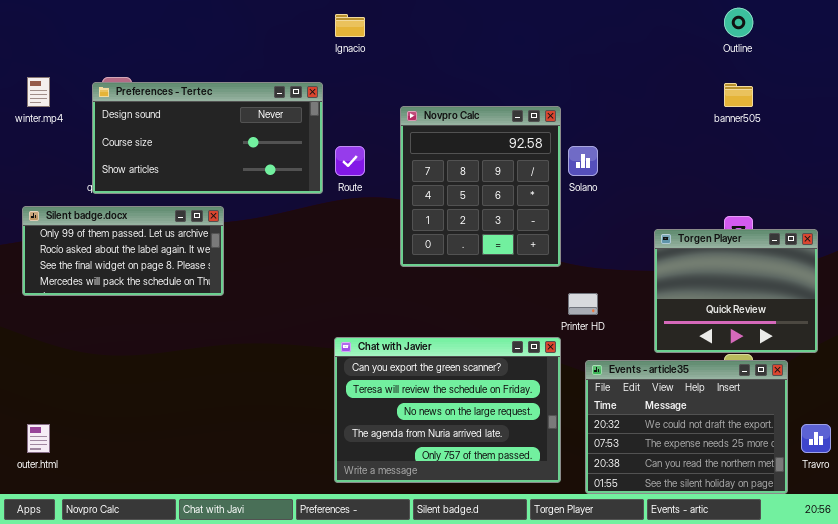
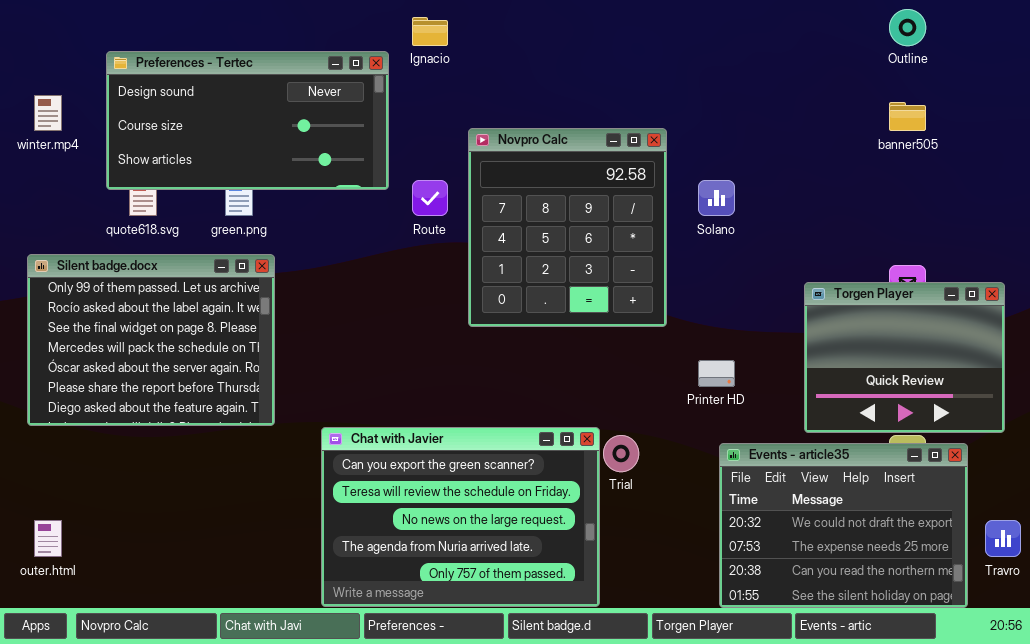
Preferences - Tertec: [92,82,323,194] -> [106,51,389,190], moved
Novpro Calc: [400,106,561,267] -> [468,128,667,327], moved
Silent badge.docx: [22,206,224,296] -> [27,254,275,426], resized
Chat with Javier: [334,337,561,483] -> [321,427,600,607], moved

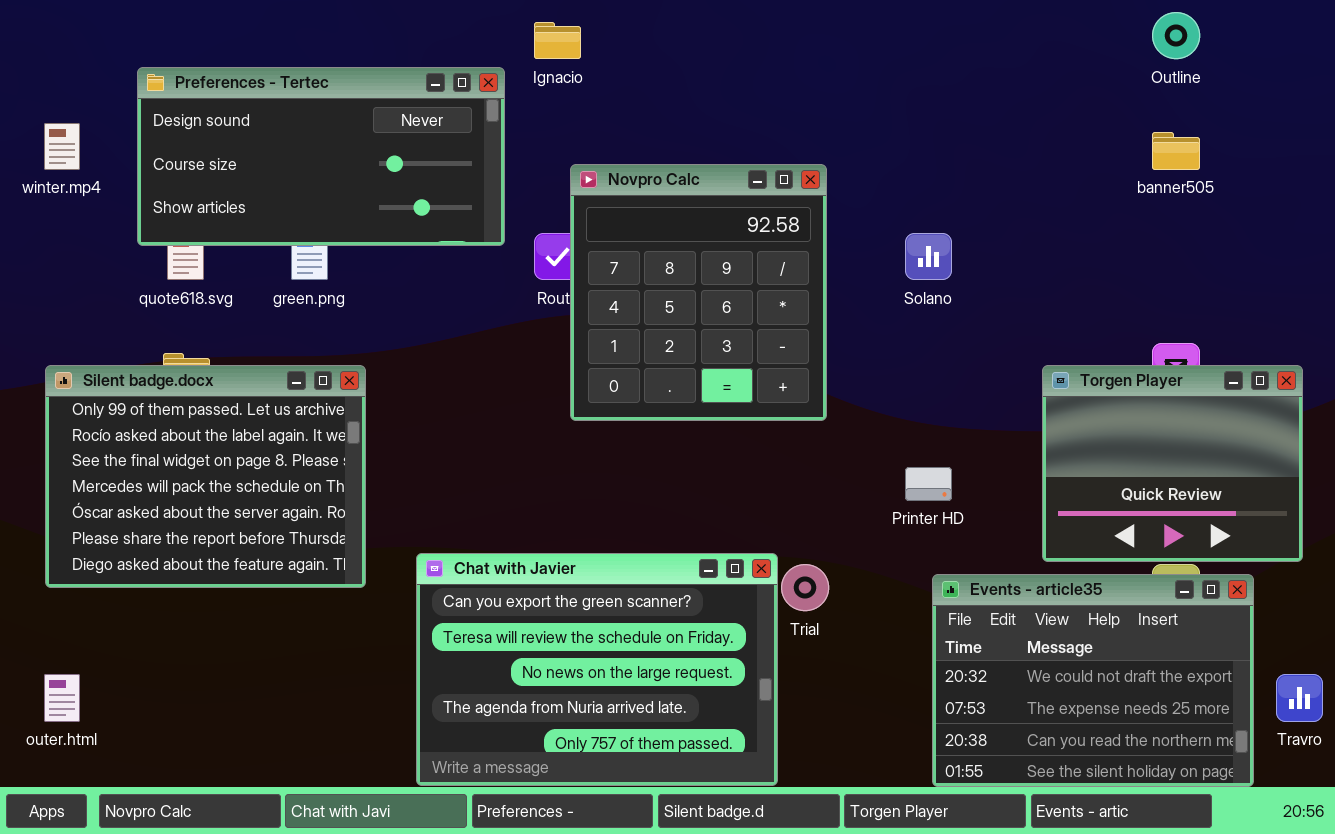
Novpro Calc: [468,128,667,327] -> [570,164,827,421], moved
Silent badge.docx: [27,254,275,426] -> [45,365,366,588], moved

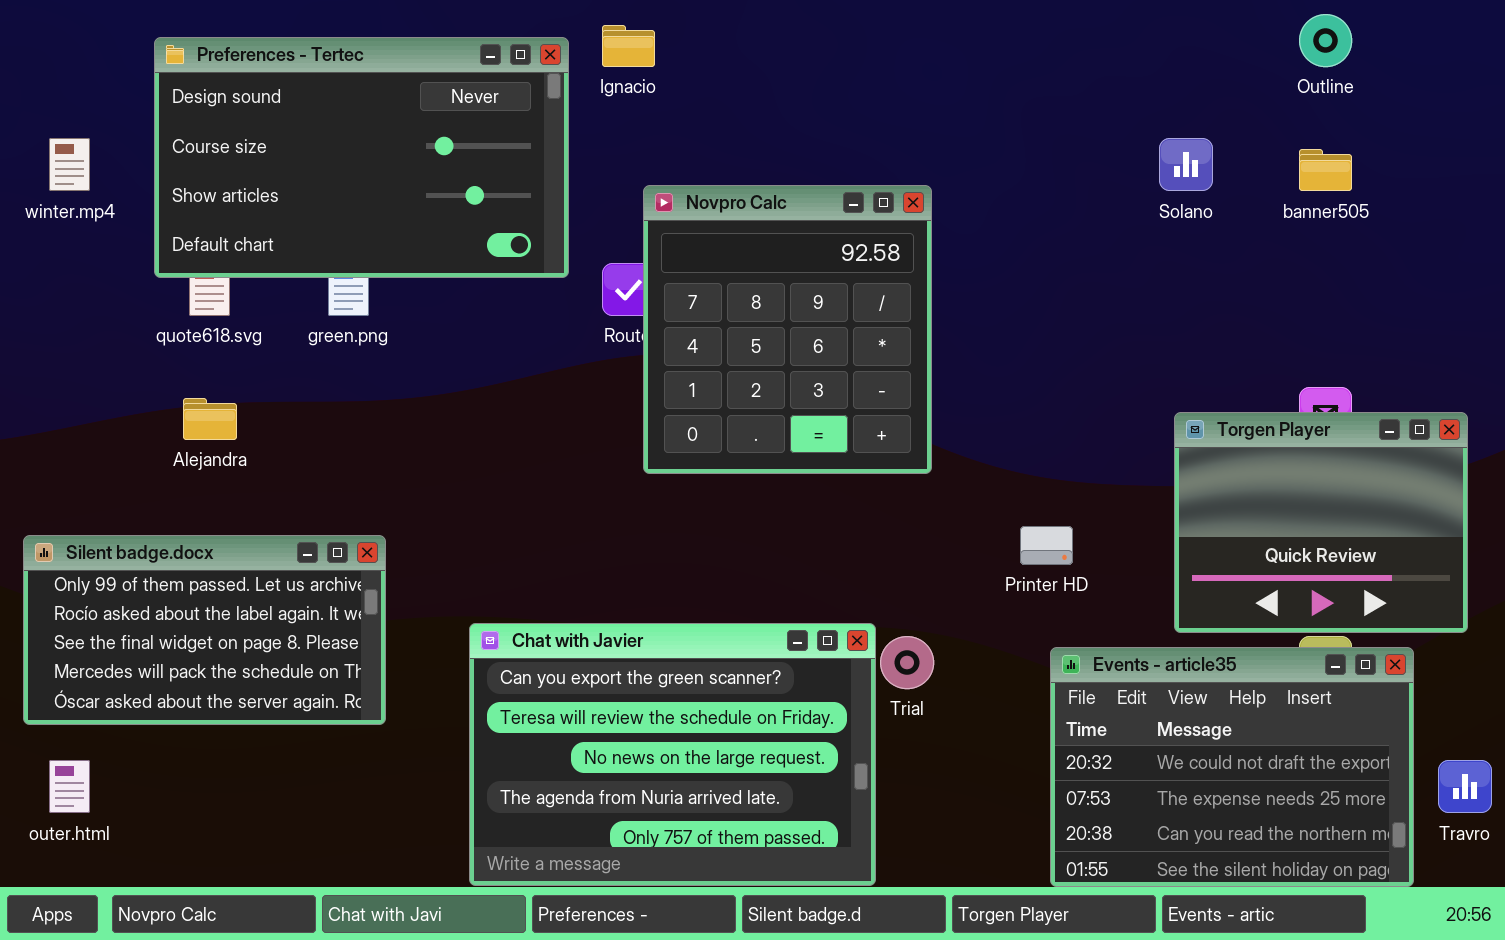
Preferences - Tertec: [137,67,505,246] -> [154,37,569,278], resized
Solano: [905,233,952,280] -> [1159,138,1213,191], moved
Silent badge.docx: [45,365,366,588] -> [23,535,386,725], moved, resized

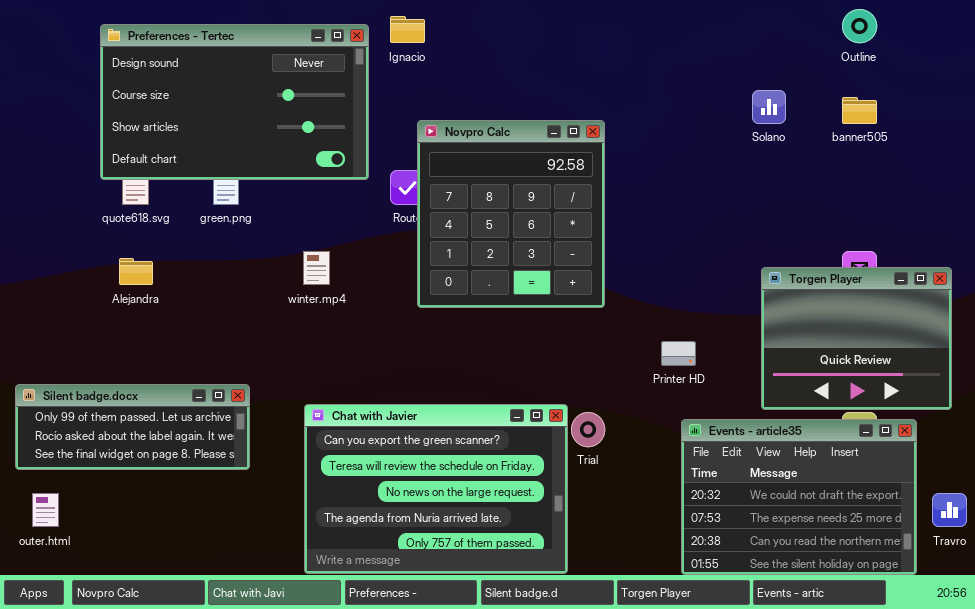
winter.mp4: [49,138,90,191] -> [303,251,330,285], moved
Silent badge.docx: [23,535,386,725] -> [15,384,250,470], resized

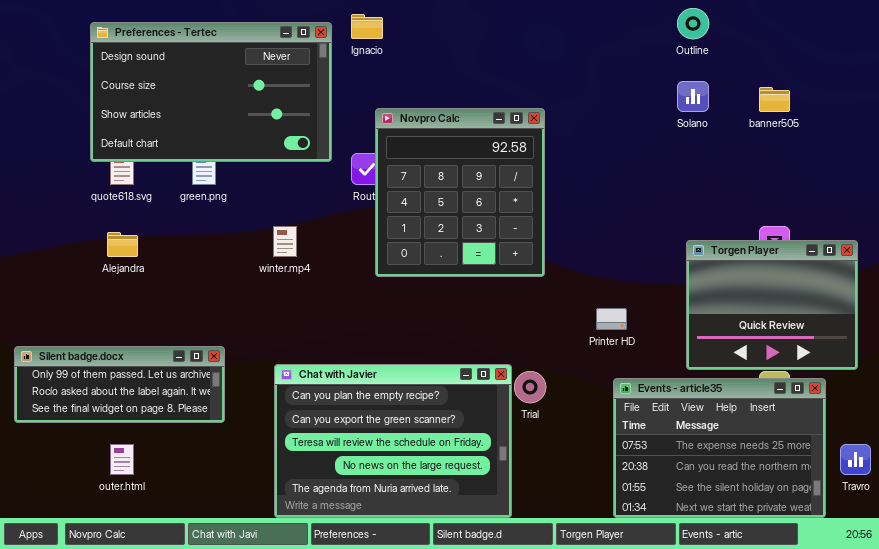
Outline: [842,9,877,43] -> [677,8,709,39], moved
Chat with Javier: [304,404,568,574] -> [274,364,512,518], scrolled up 1 row
Events - article35: [681,419,917,575] -> [613,378,826,518], scrolled down 1 row
outer.html: [32,493,59,527] -> [110,444,134,475], moved

